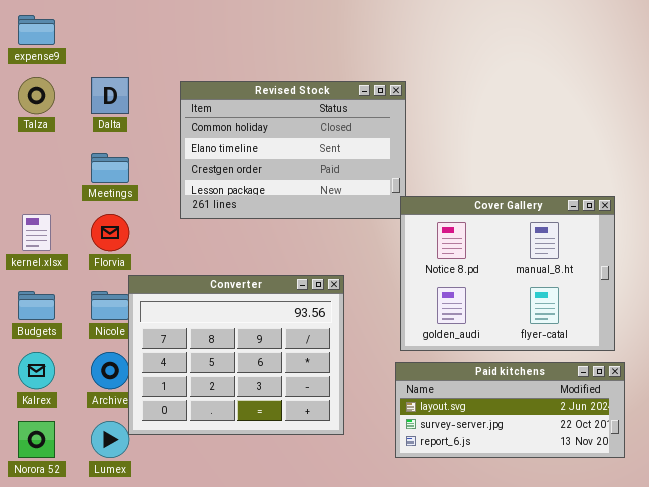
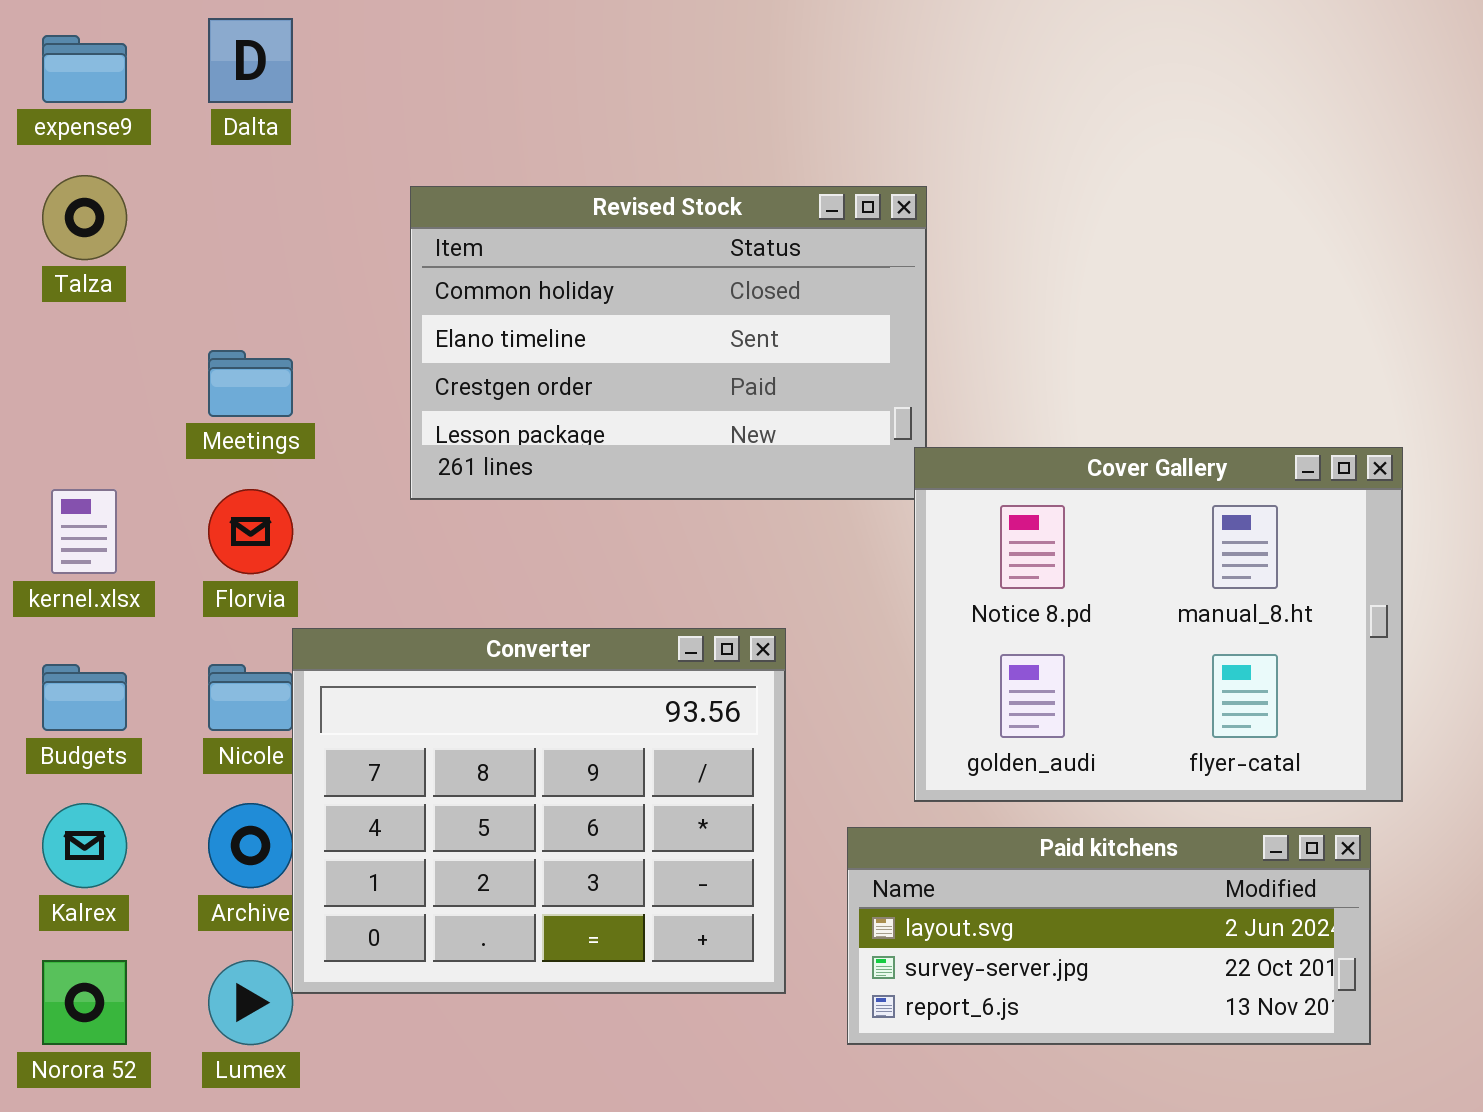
Dalta: [91,77,129,114] -> [208,18,293,103], moved
Paid kitchens: [395,362,625,458] -> [847,827,1371,1045], moved

